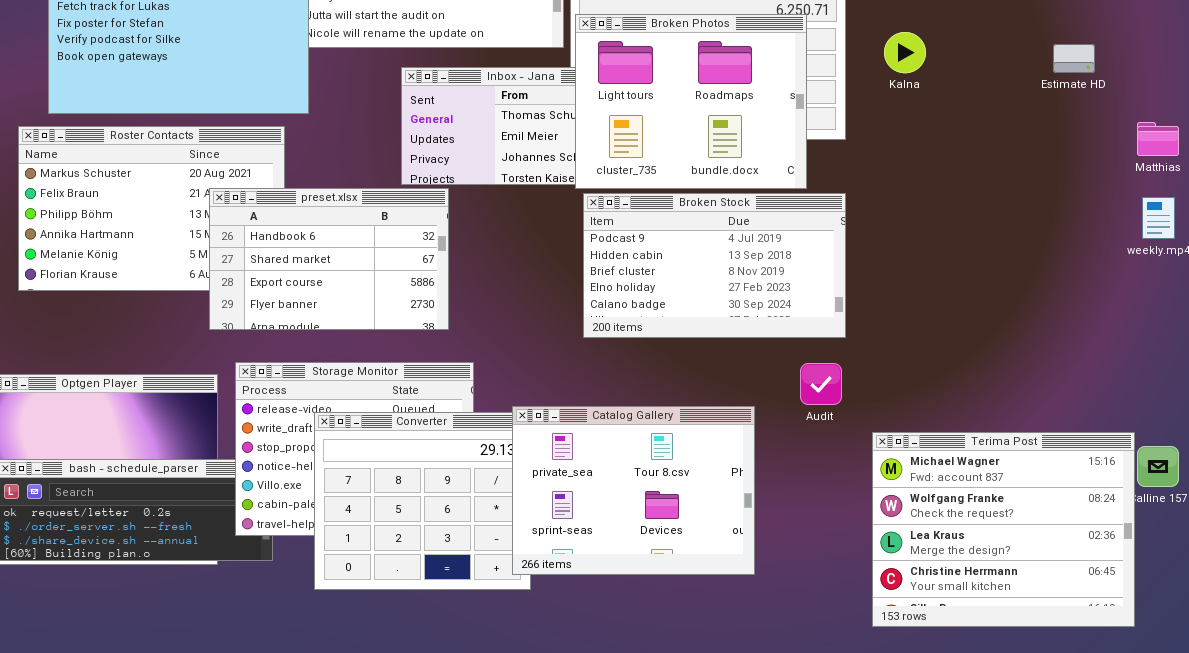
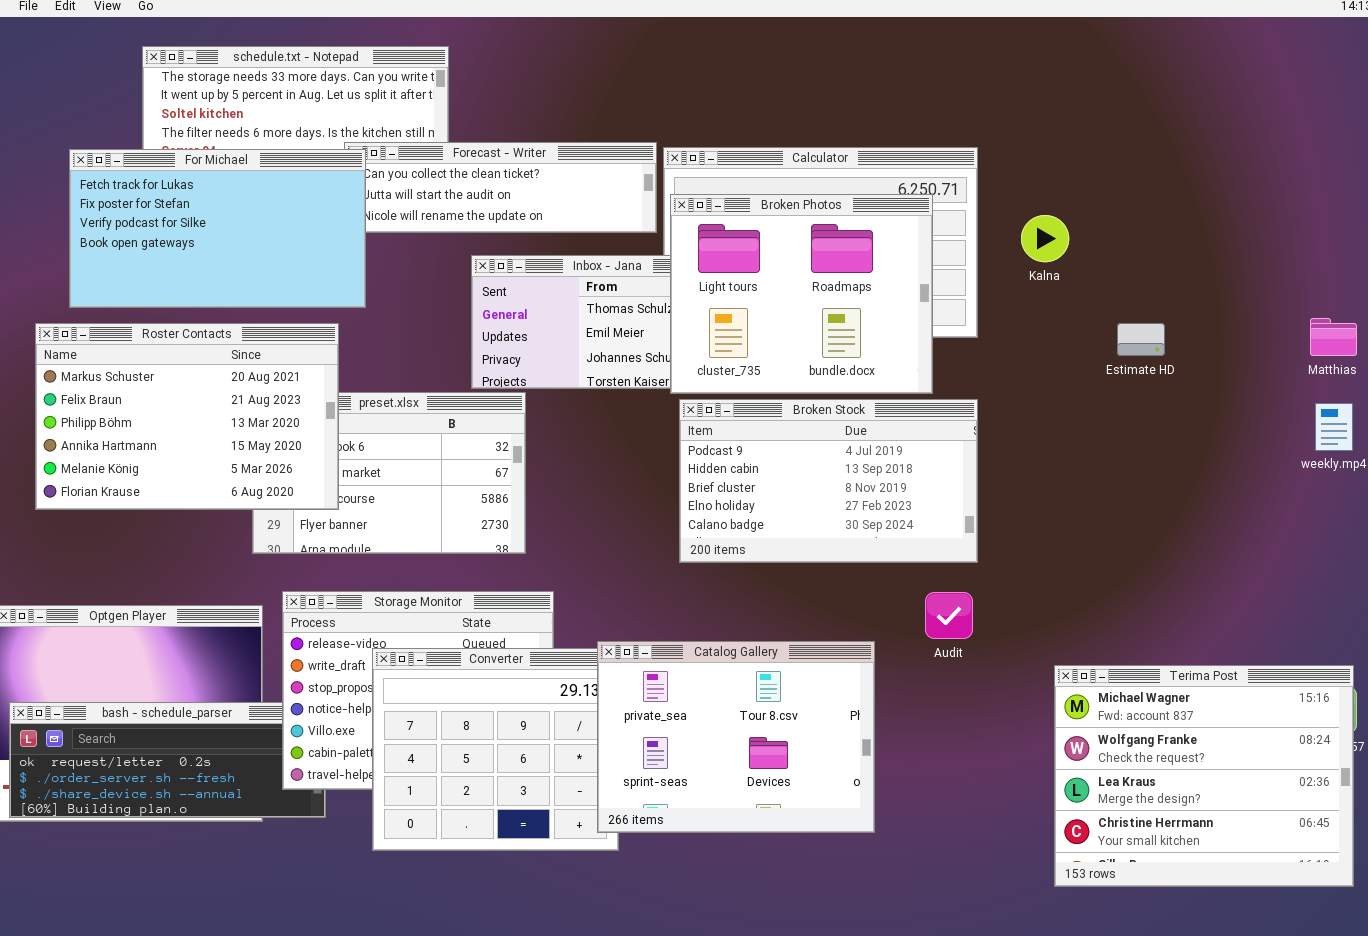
Estimate HD: [1053,44,1095,73] -> [1117,323,1165,356], moved
Roster Contacts: [18,126,285,291] -> [35,323,339,510], raised
Terima Post: [872,432,1135,627] -> [1054,665,1354,887], moved

